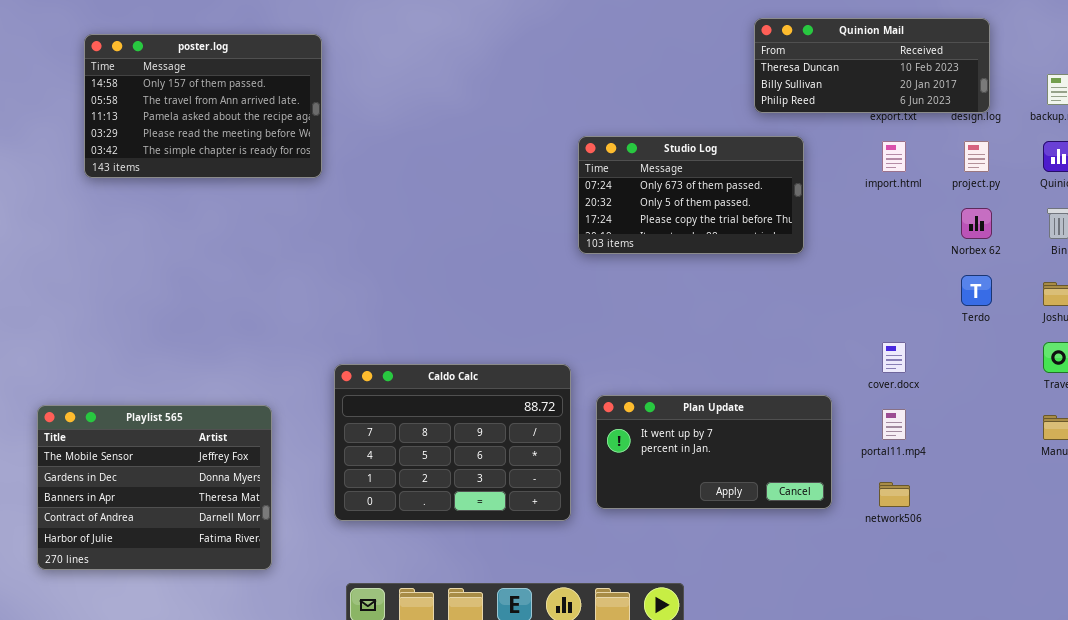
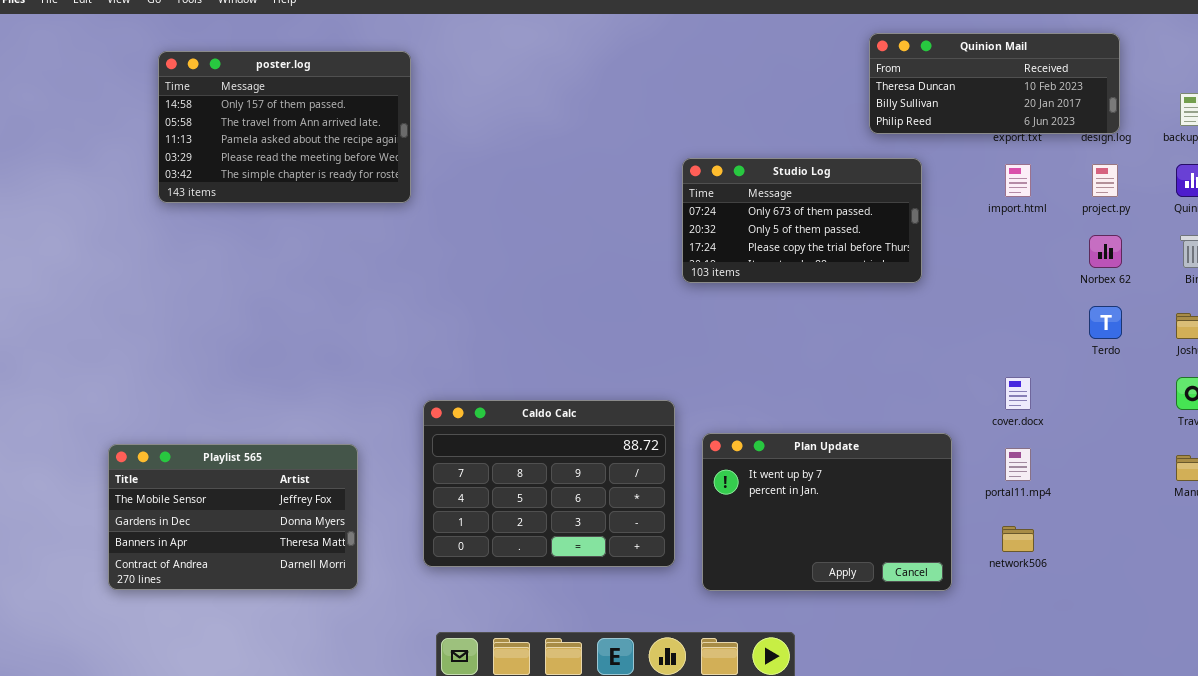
Plan Update: [596,395,832,509] -> [702,433,952,591], resized
Playlist 565: [37,405,272,570] -> [108,444,358,590], resized

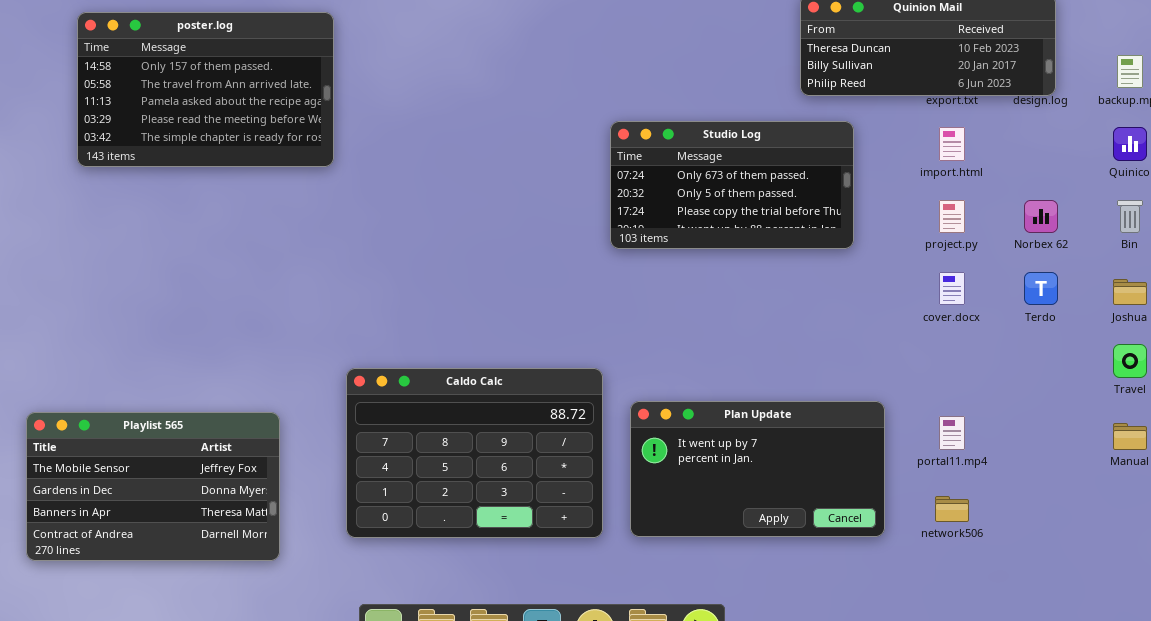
project.py: [1092,164,1118,197] -> [939,200,965,233], moved
cover.docx: [1005,377,1031,410] -> [939,272,965,305], moved
Plan Update: [702,433,952,591] -> [630,401,885,537], resized

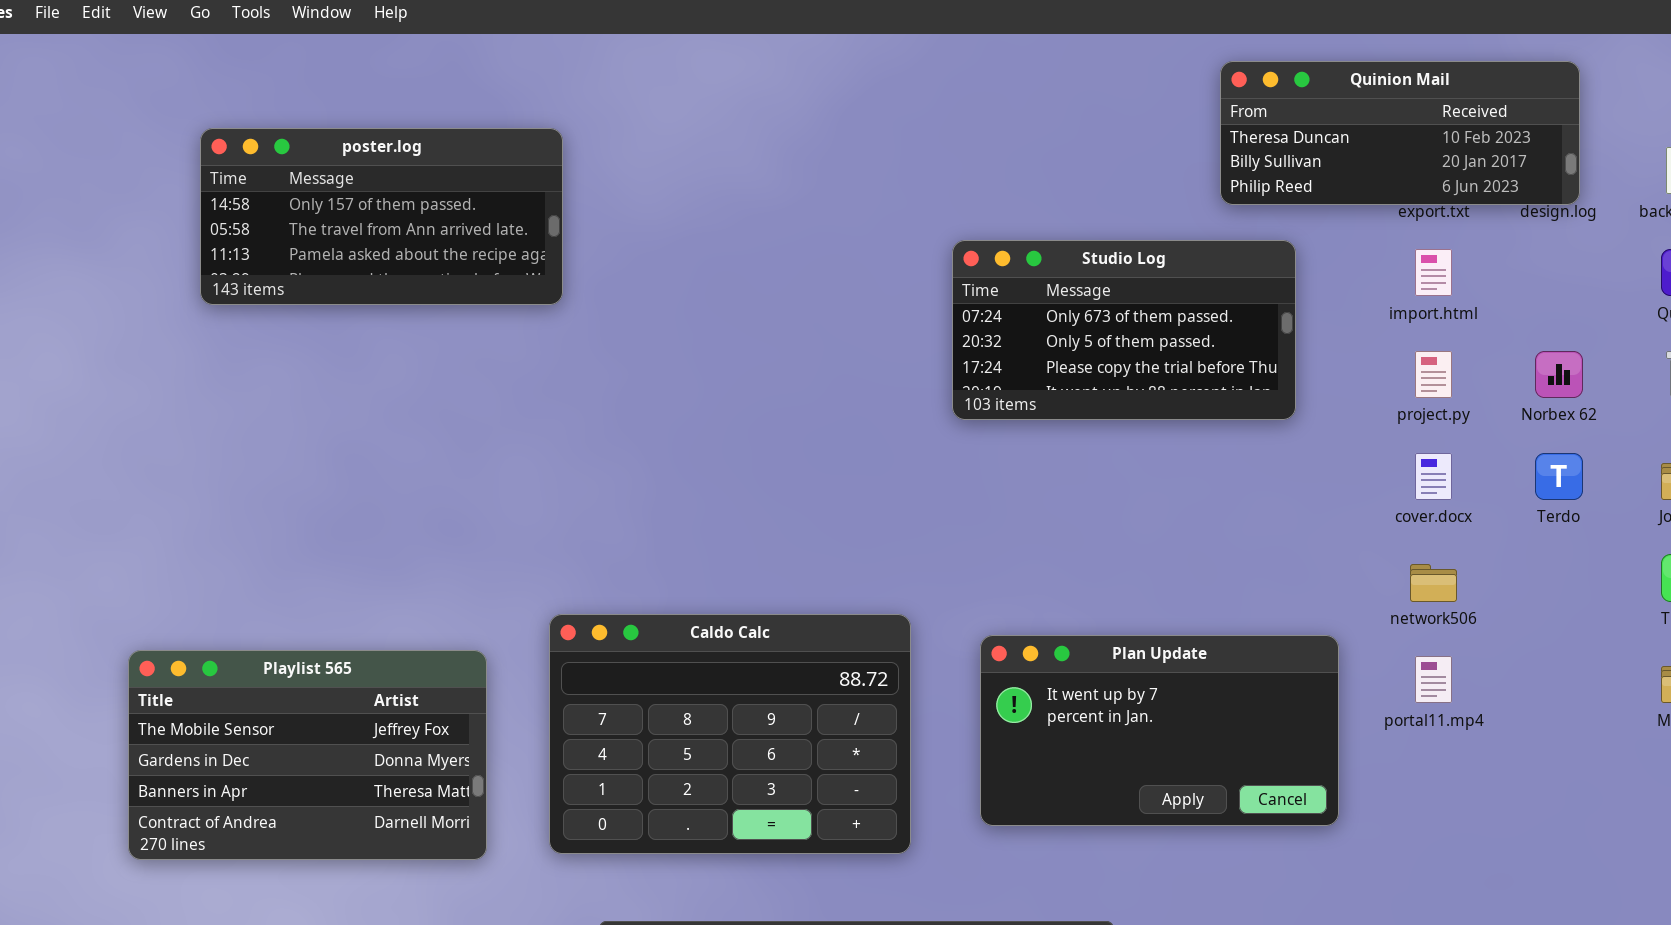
poster.log: [77,12,334,167] -> [200,128,563,305], resized
Caldo Calc: [346,368,603,538] -> [549,614,911,854], moved
network506: [935,496,969,522] -> [1410,564,1457,602], moved

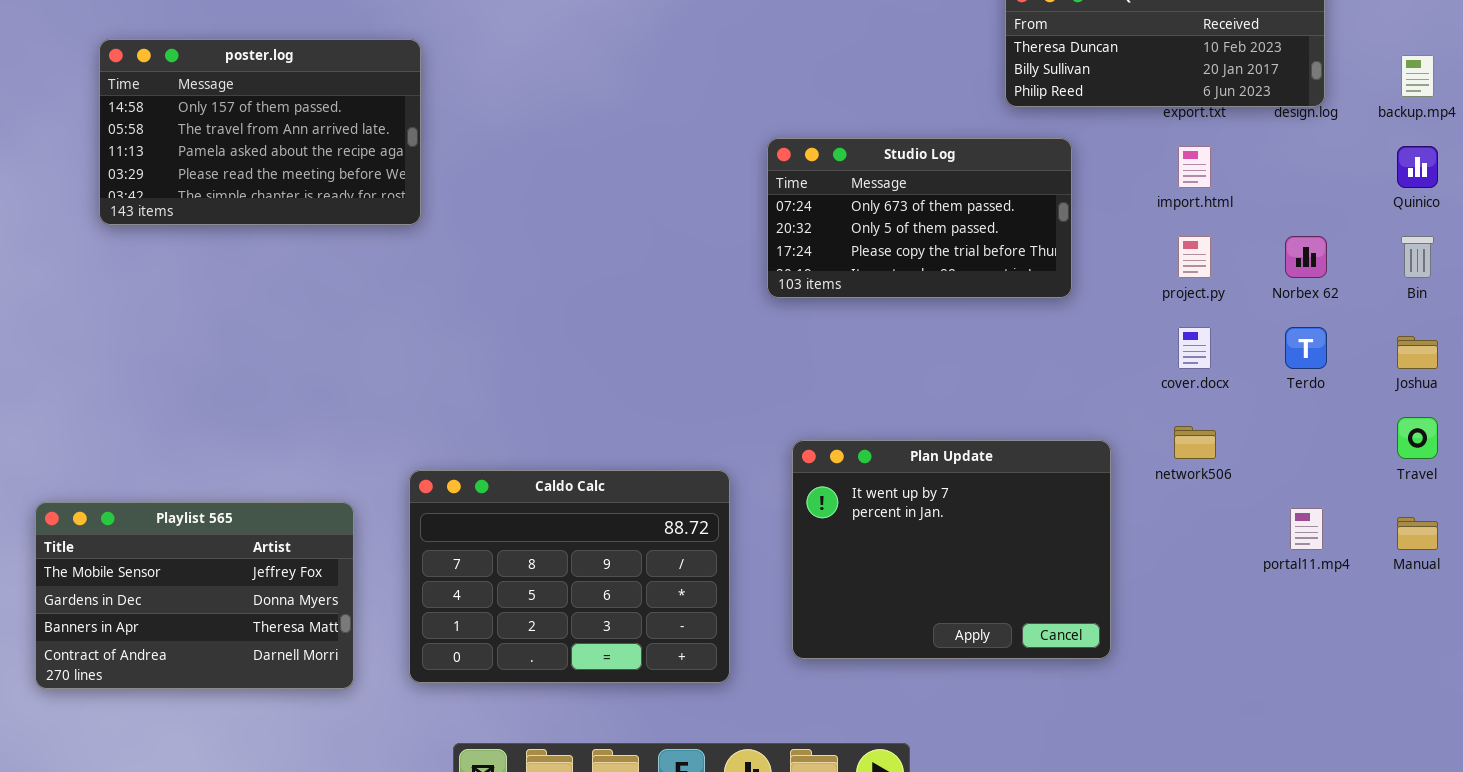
poster.log: [200,128,563,305] -> [99,39,421,225], resized
Plan Update: [980,635,1339,826] -> [792,440,1111,659], resized
portal11.mp4: [1415,656,1452,703] -> [1290,508,1323,550], moved

